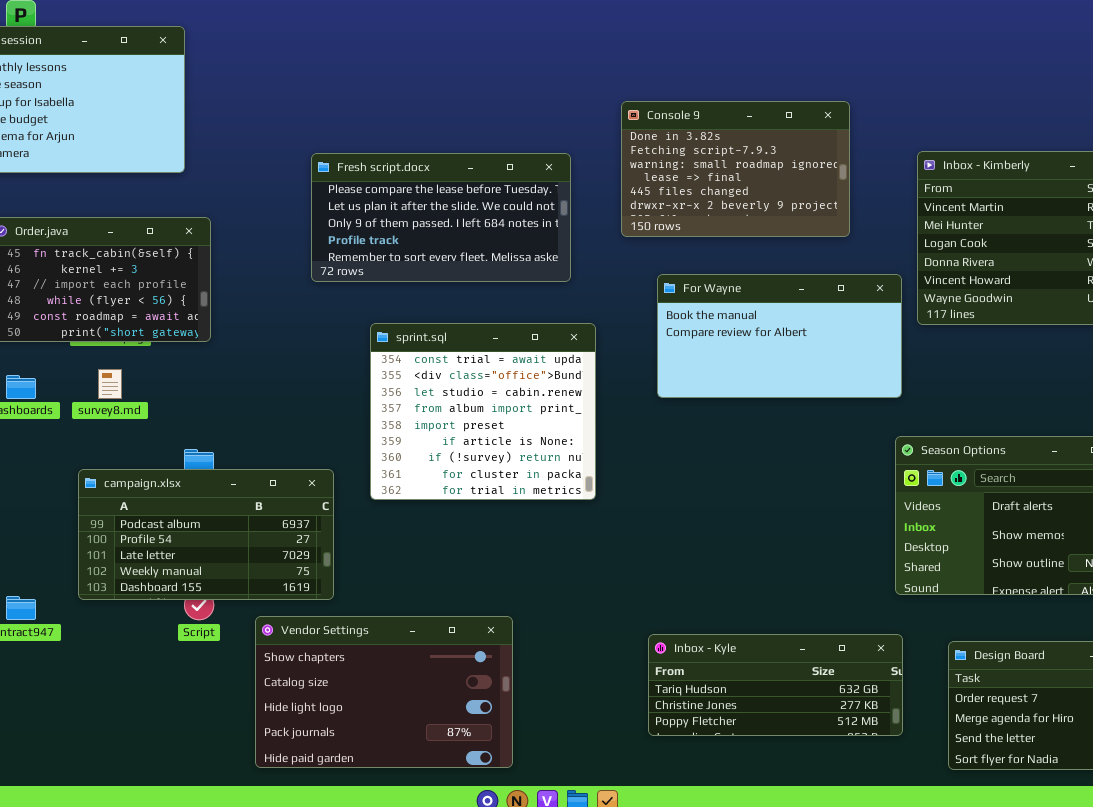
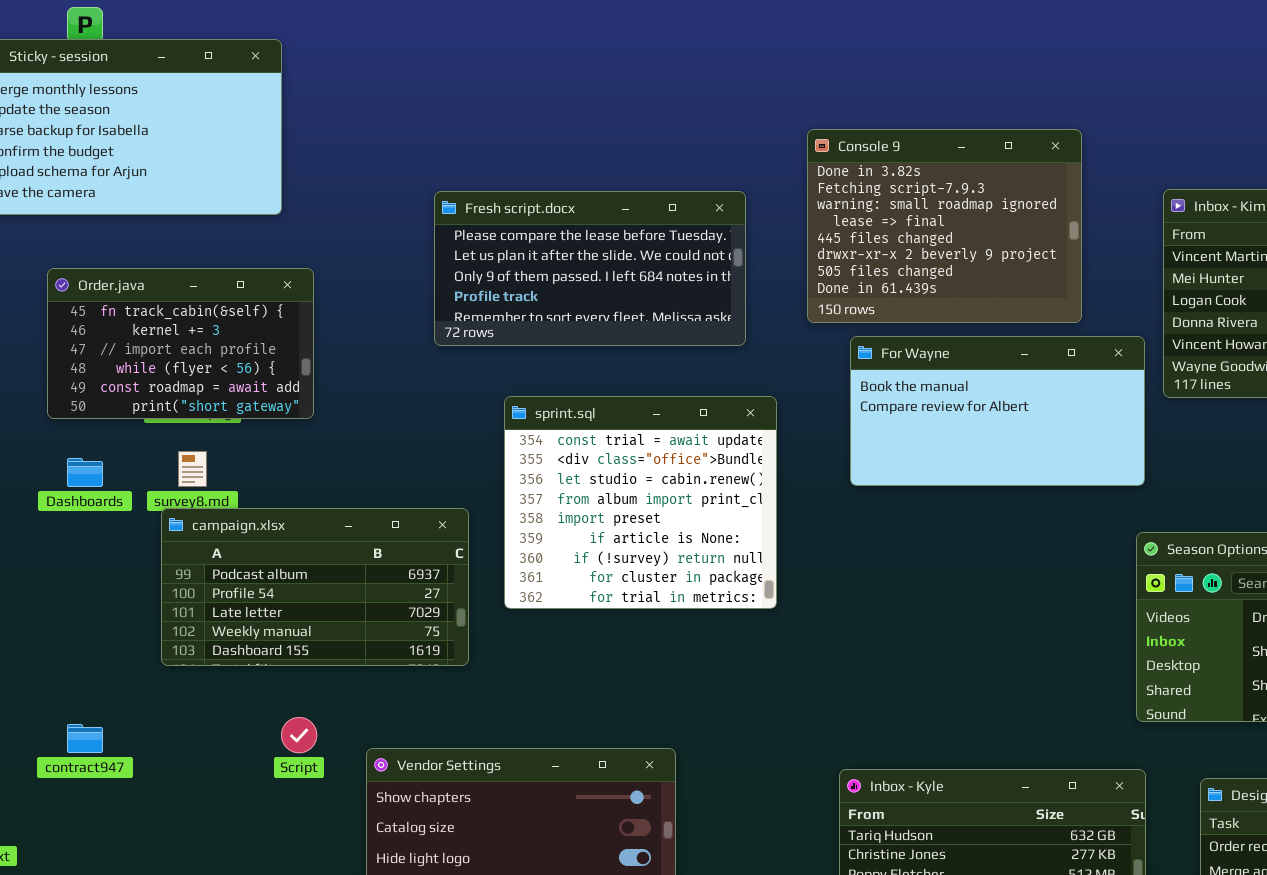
Console 9: [621,101,850,237] -> [807,129,1082,323], resized
campaign.xlsx: [78,469,334,600] -> [161,508,469,666], moved

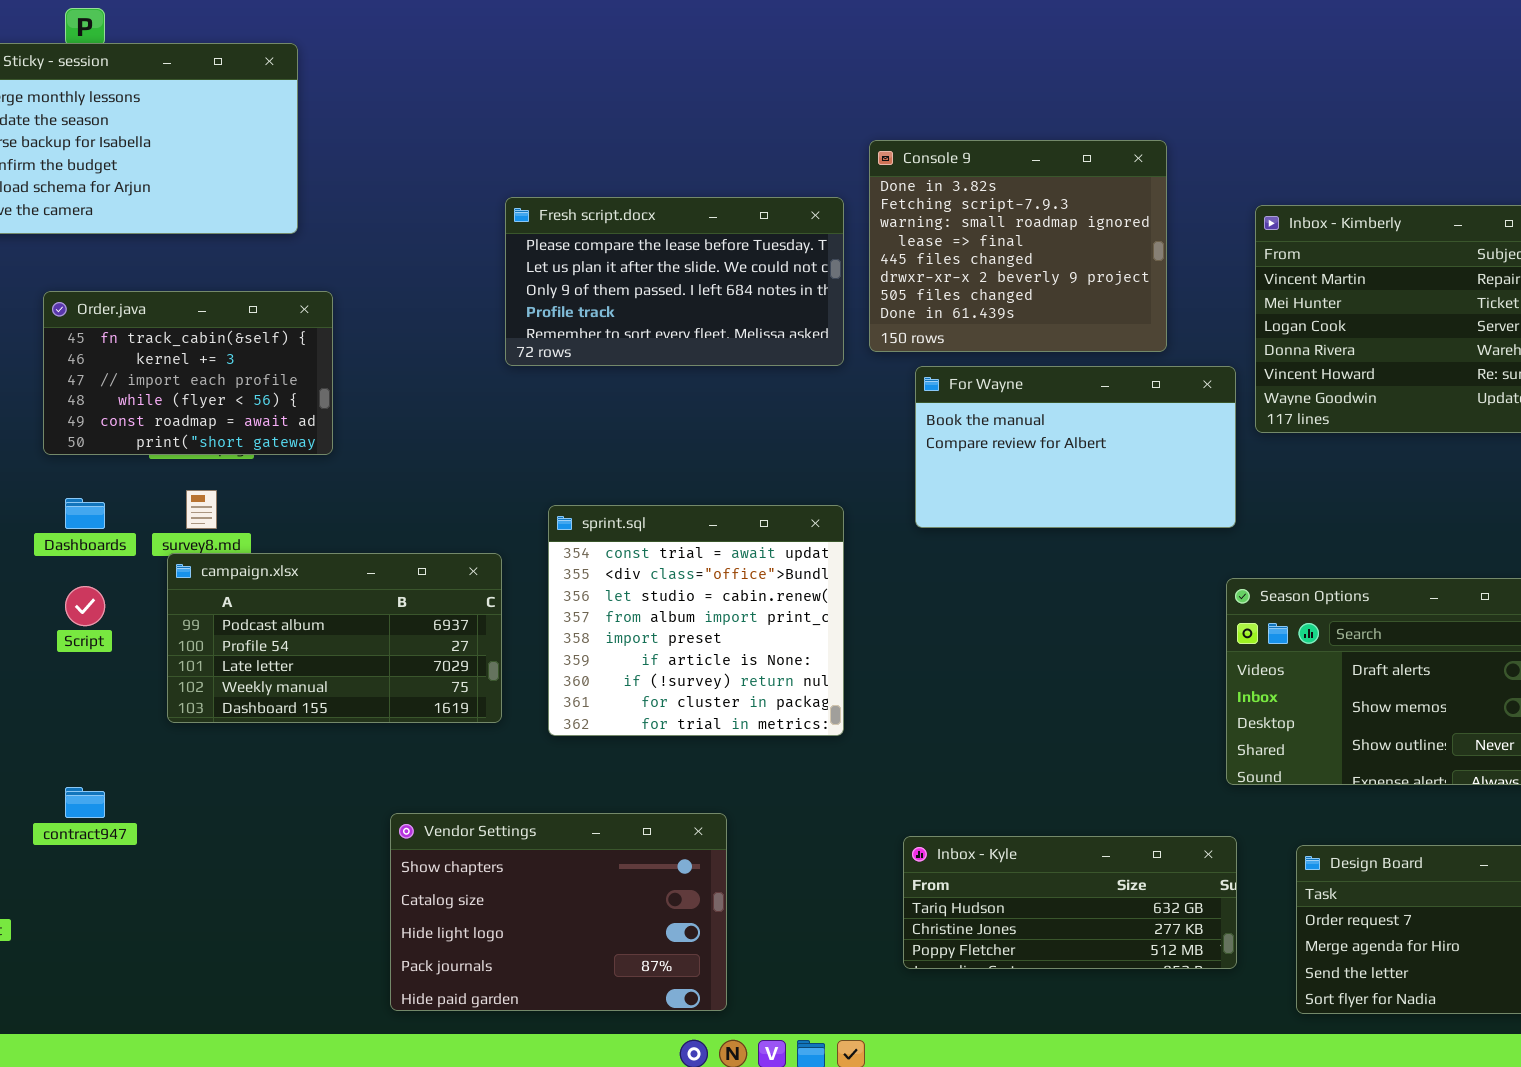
Fresh script.docx: [434,191,746,346] -> [505,197,844,366], moved
sprint.sql: [504,396,777,609] -> [548,505,844,736], moved
Script: [281,717,317,753] -> [65,586,105,626], moved

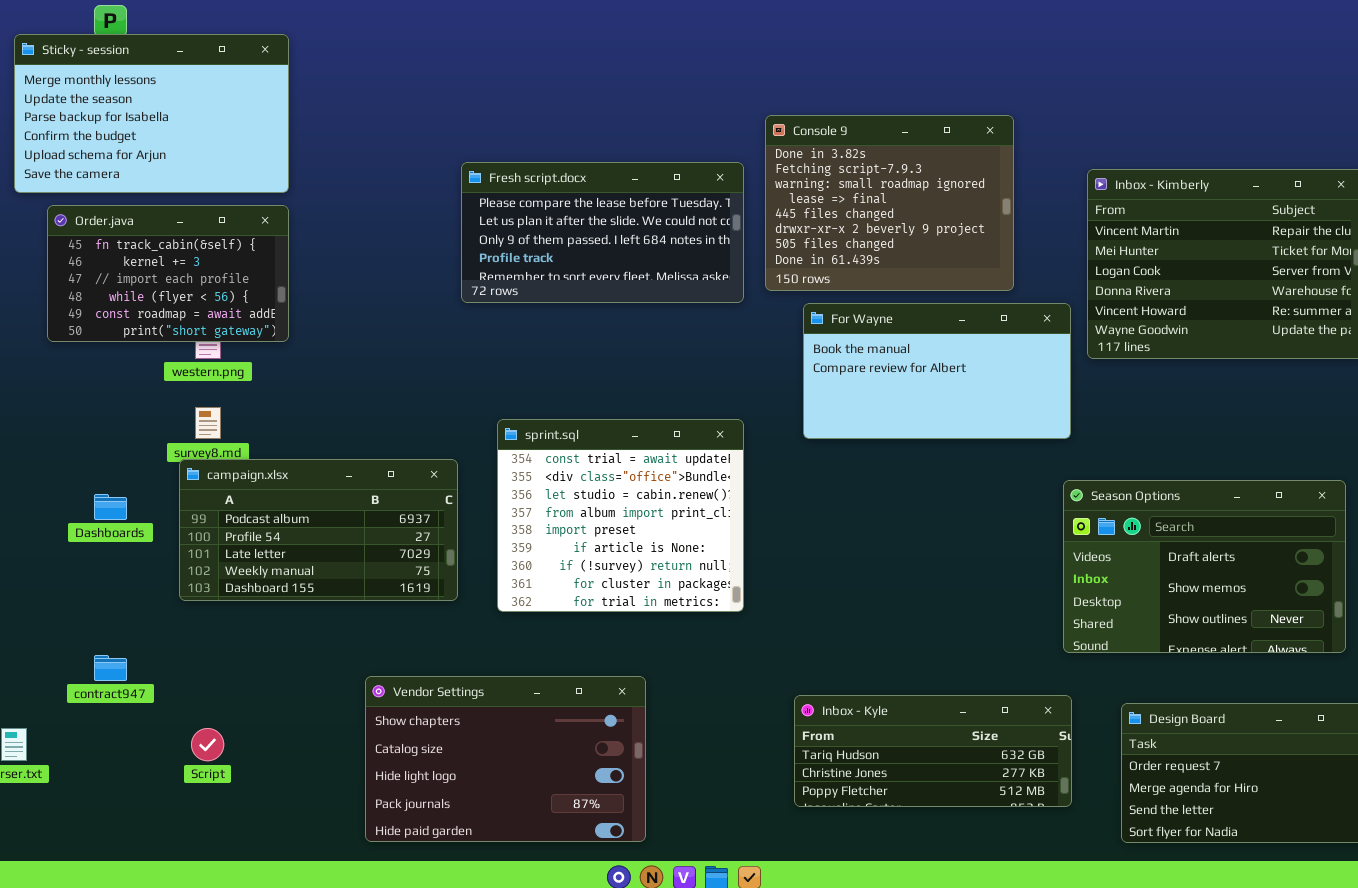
Order.java: [43,291,333,455] -> [47,205,289,342], moved
Dashboards: [65,498,105,529] -> [94,494,127,520], moved
Script: [65,586,105,626] -> [191,728,224,761], moved

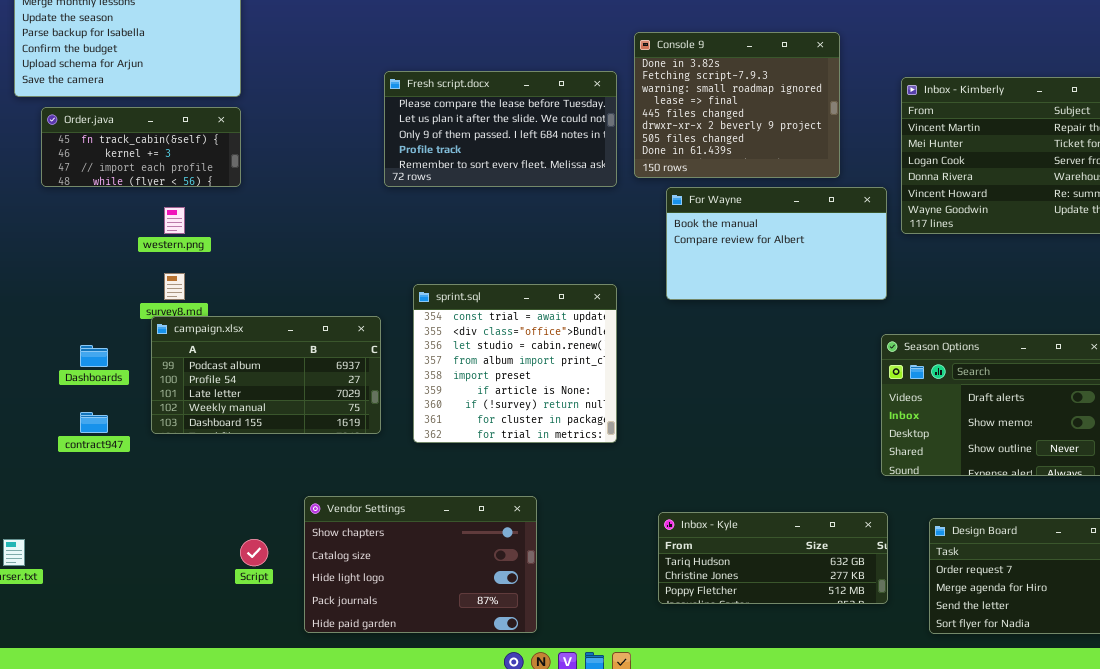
Order.java: [47,205,289,342] -> [41,107,241,187], resized
contract947: [94,655,127,681] -> [80,412,108,433], moved
Script: [191,728,224,761] -> [240,539,268,566], moved

